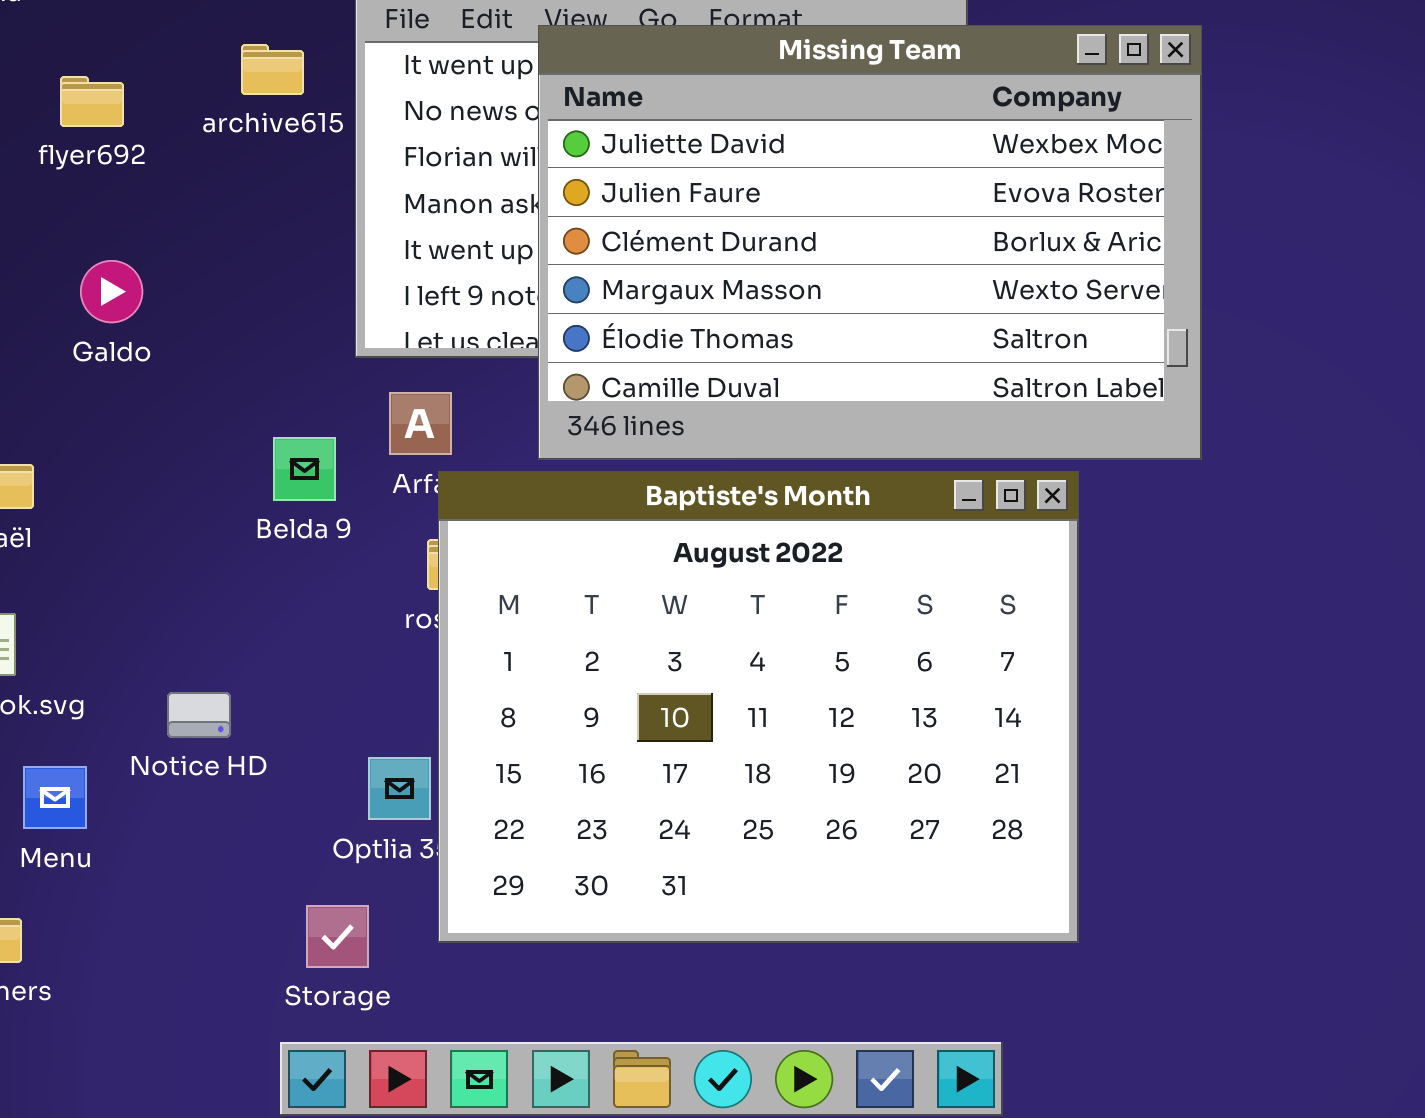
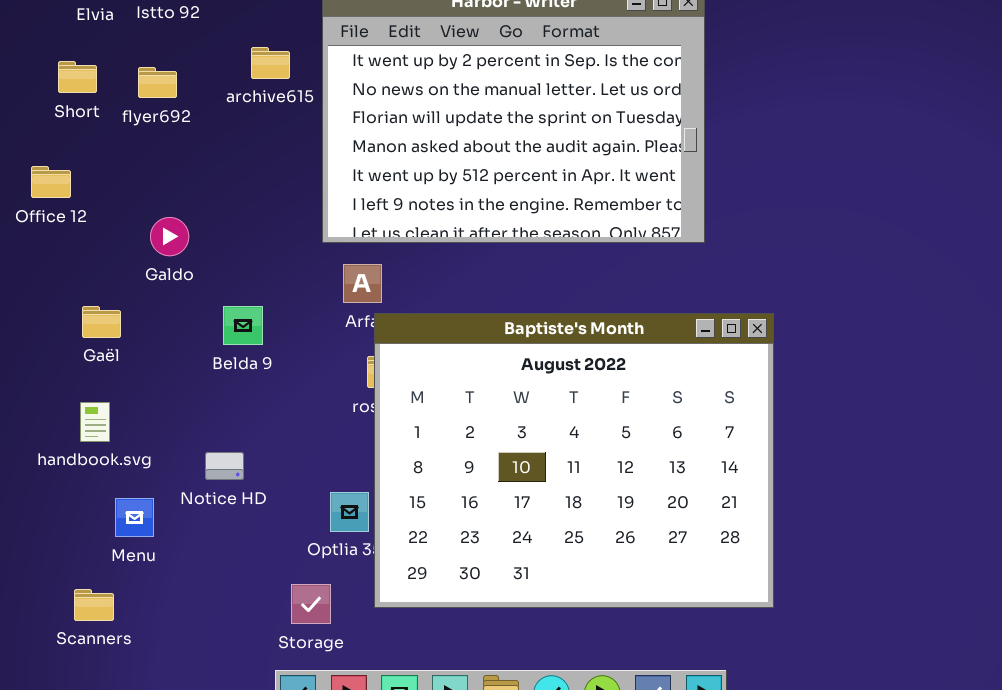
Missing Team: [538,25,1202,460] -> none, closed
Galdo: [80,260,143,323] -> [150,217,189,256], moved
Belda 9: [273,437,336,501] -> [223,306,263,345], moved

